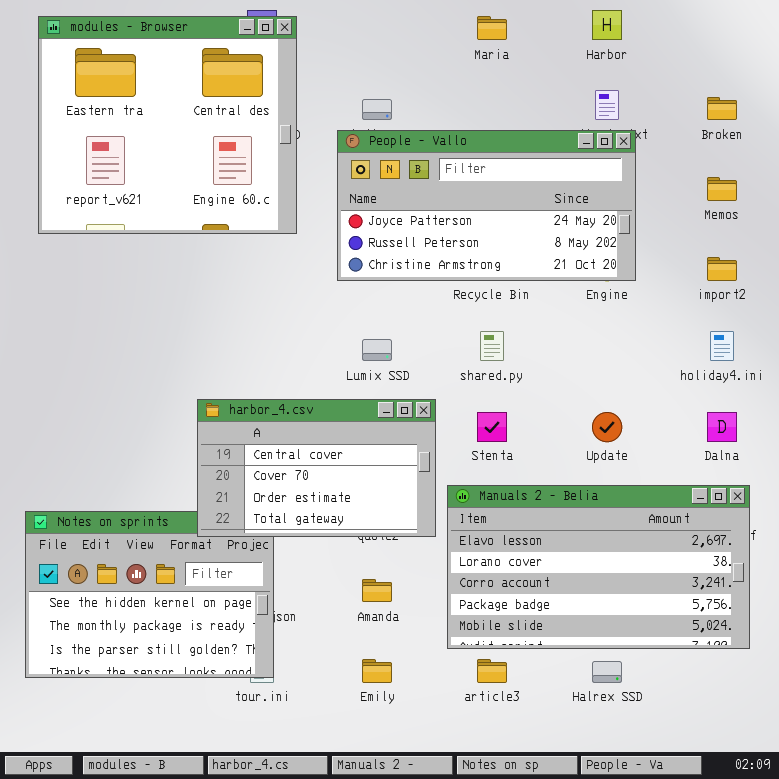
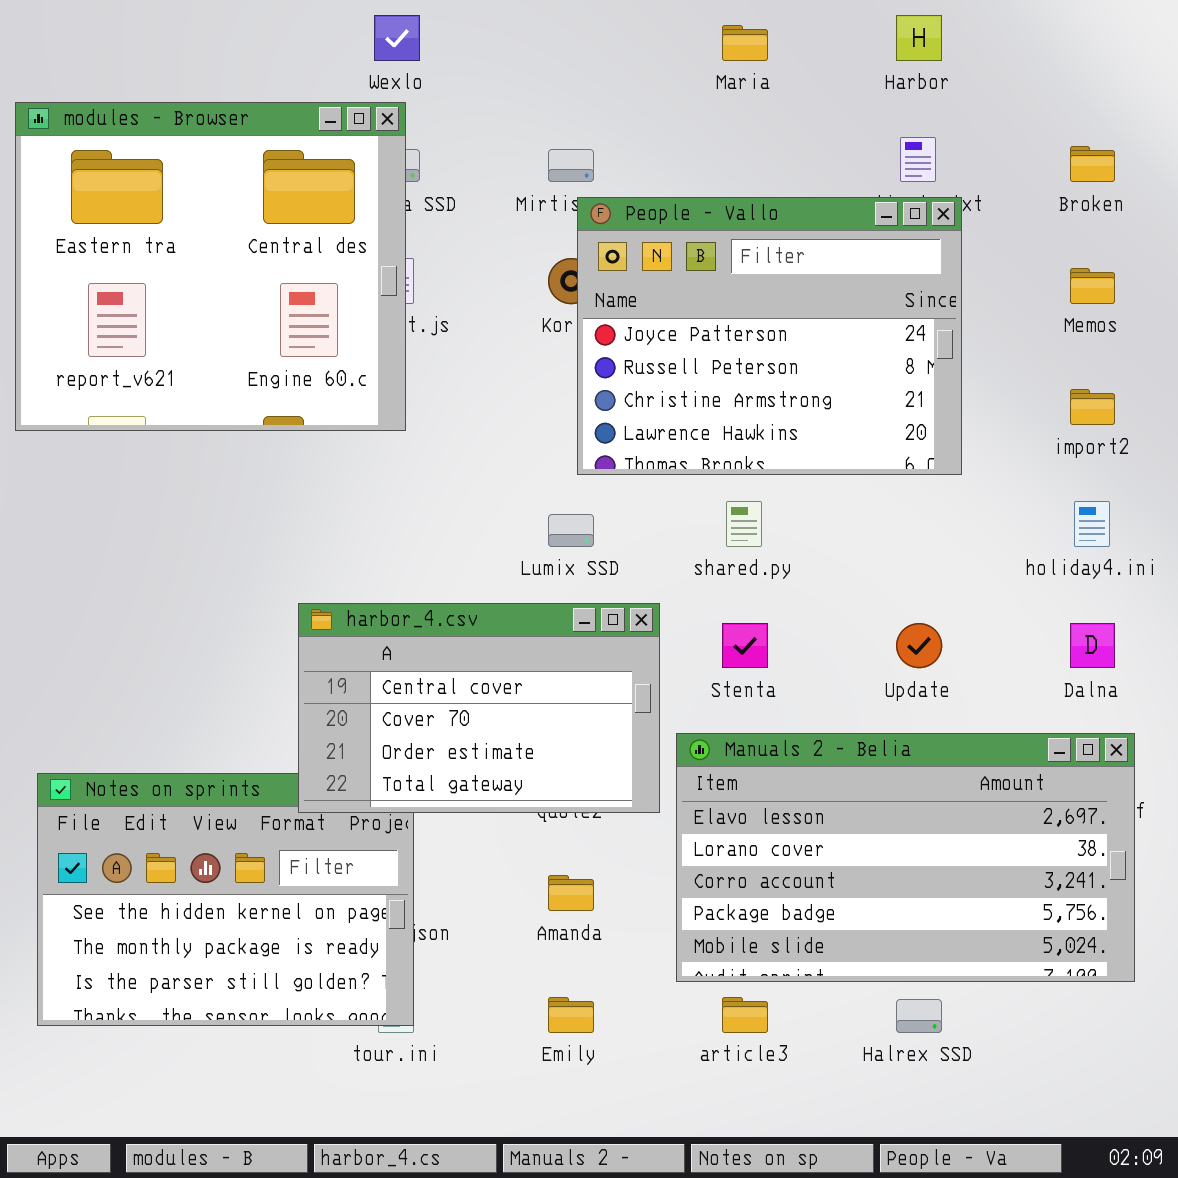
modules - Browser: [38,16,297,234] -> [15,102,406,431], moved
People - Vallo: [337,130,636,281] -> [577,197,962,475], resized

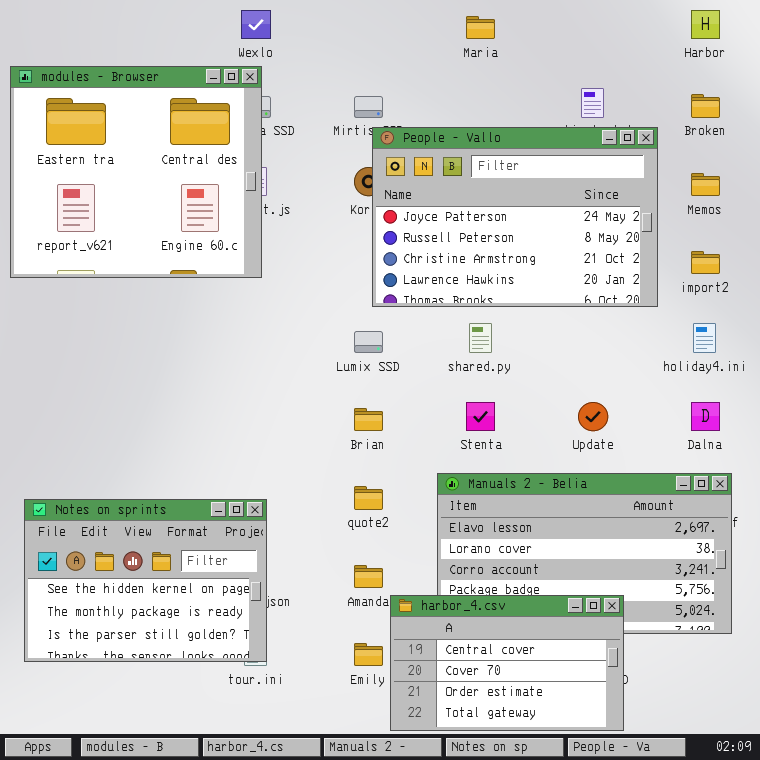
Harbor: [896,15,942,61] -> [691,10,720,39], moved
People - Vallo: [577,197,962,475] -> [372,127,658,307], resized
harbor_4.csv: [298,603,660,813] -> [390,595,624,731], moved

